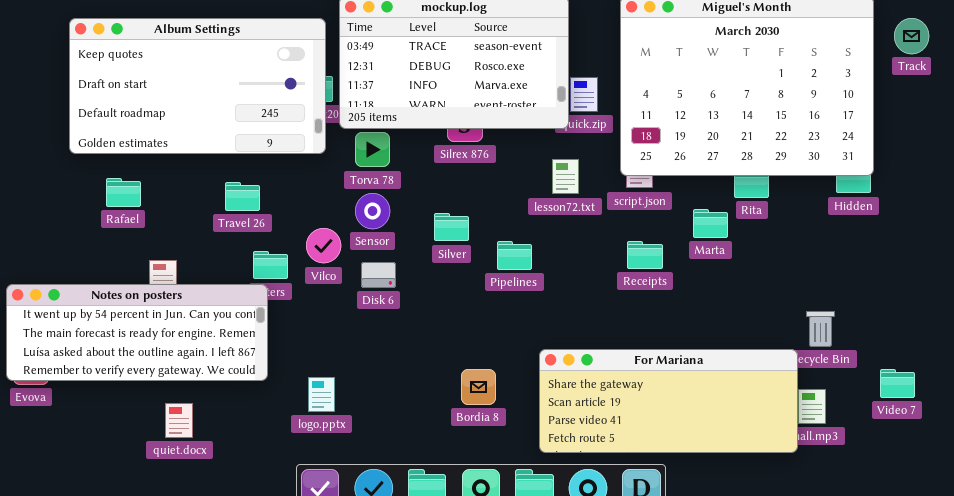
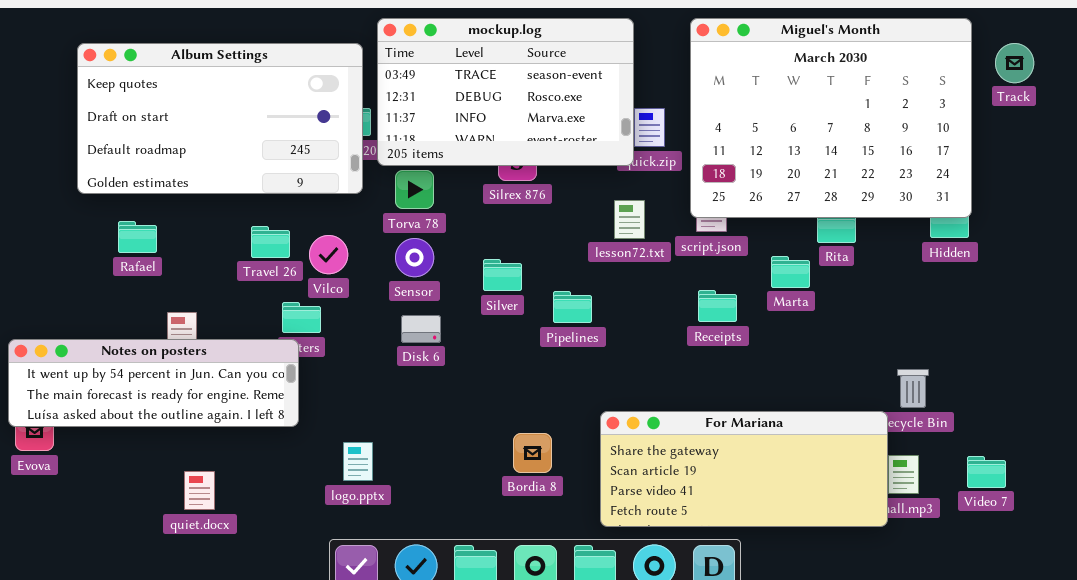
Vilco: [306,228,341,263] -> [309,235,348,274], moved
Notes on posters: [6,284,268,381] -> [8,339,299,427], resized
Video 7: [880,369,915,398] -> [967,456,1006,488], moved

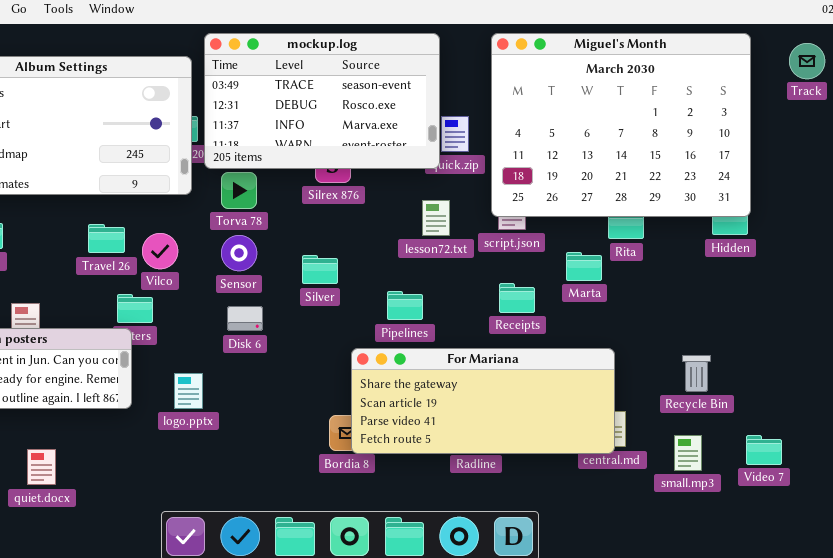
Track: [995,43,1034,83] -> [789,43,825,79], moved
Pipelines: [553,291,592,323] -> [387,291,423,320], moved
For Mariana: [600,411,888,527] -> [351,348,615,454], moved
logo.pptx: [343,442,373,481] -> [174,373,203,409], moved

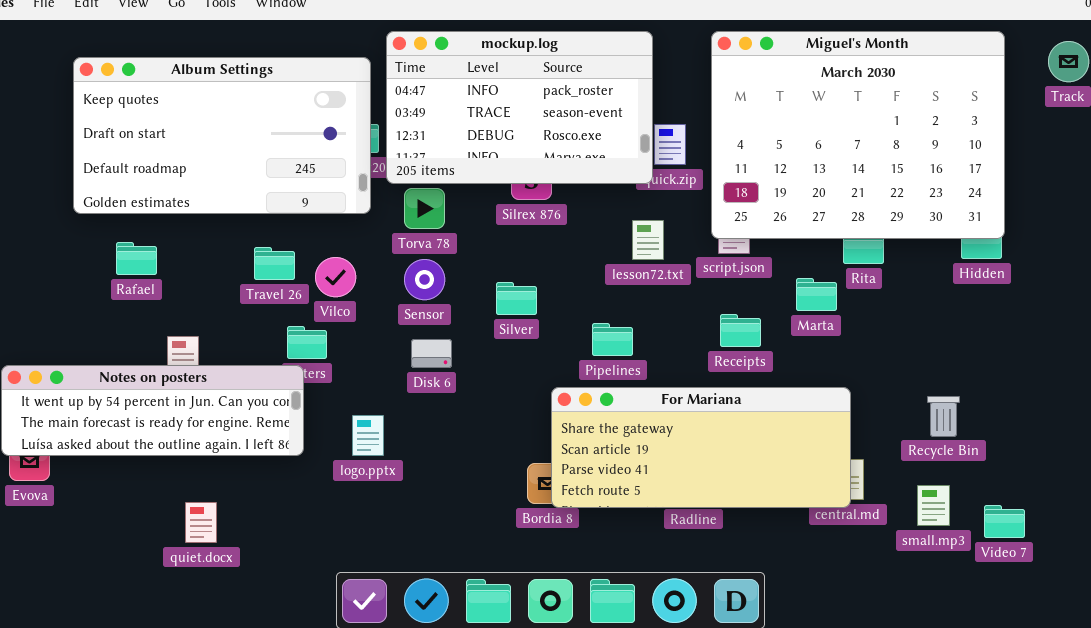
mockup.log: [204,33,440,169] -> [386,31,653,184], scrolled up 1 row
Video 7: [746,435,782,465] -> [984,505,1025,538], moved

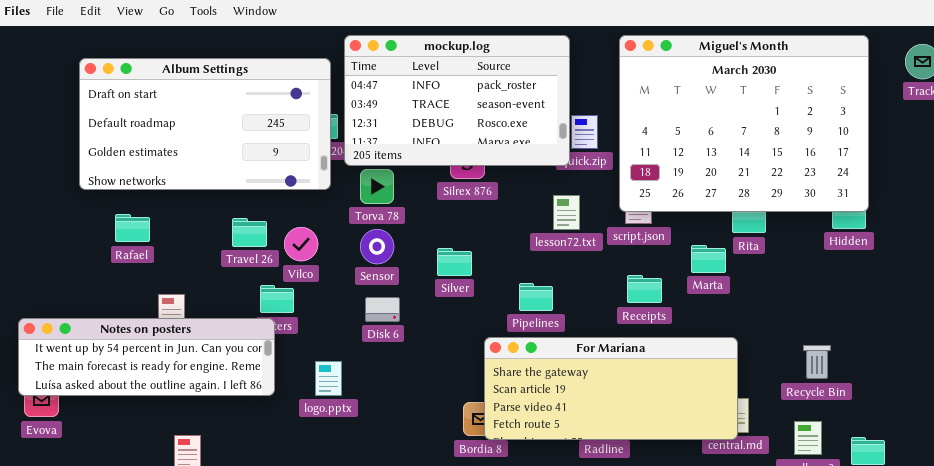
Album Settings: [73,57,371,214] -> [79,58,331,190], scrolled down 1 row

